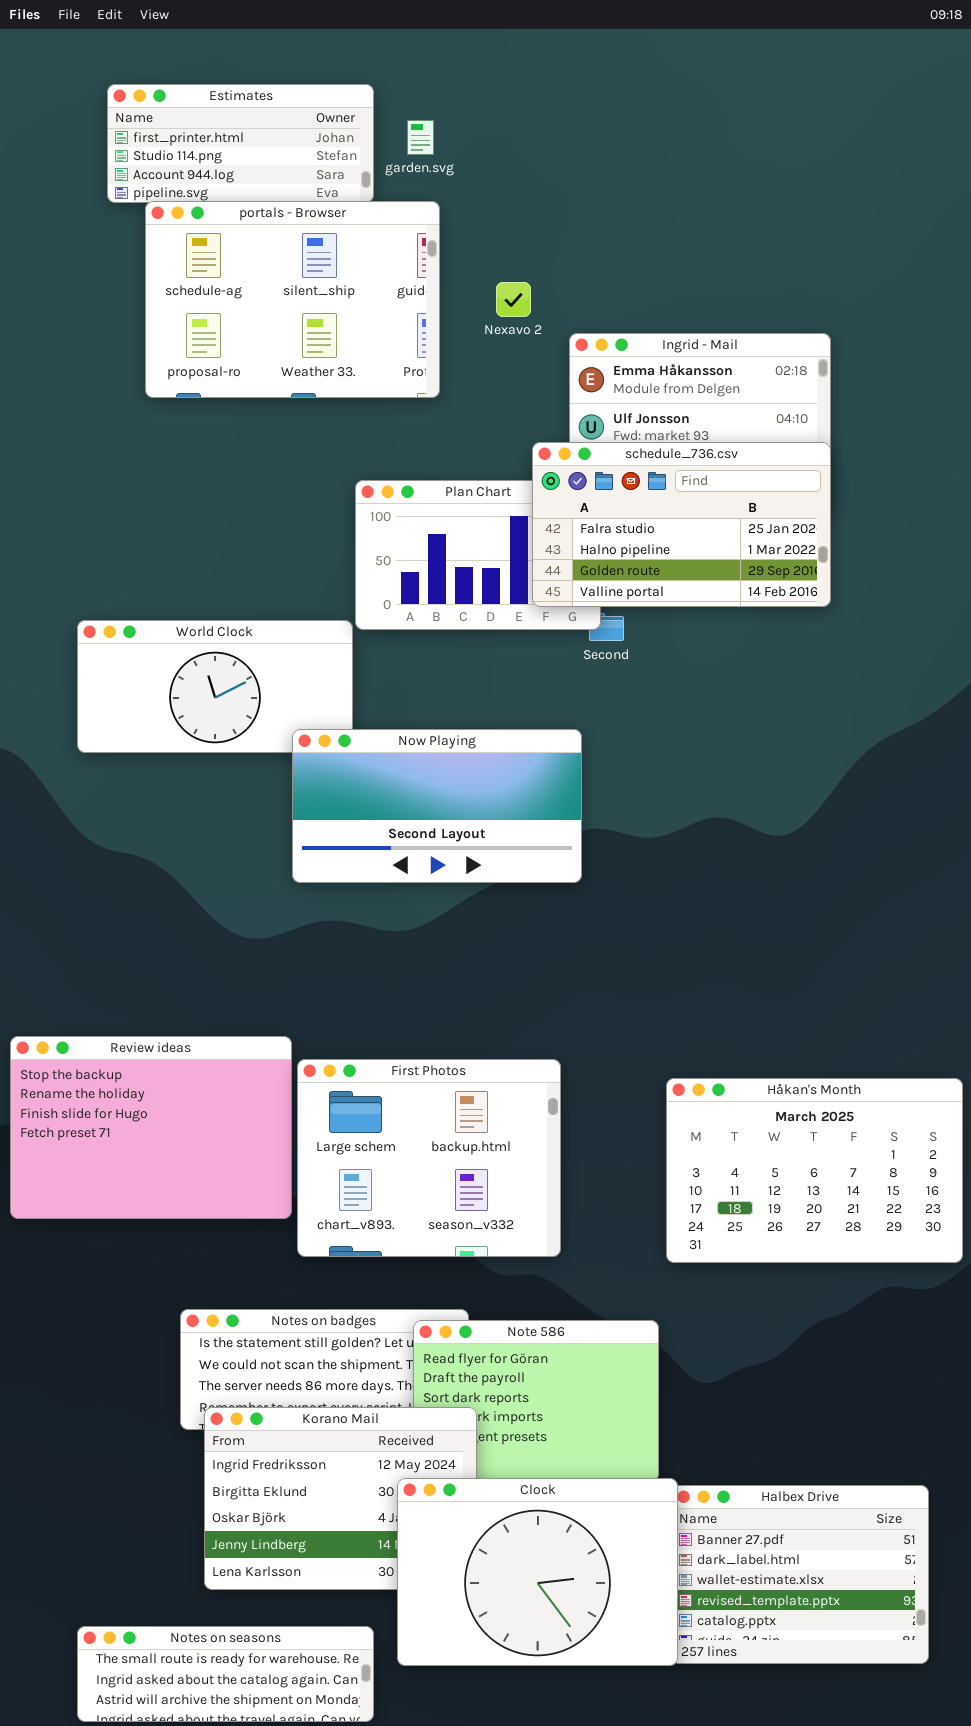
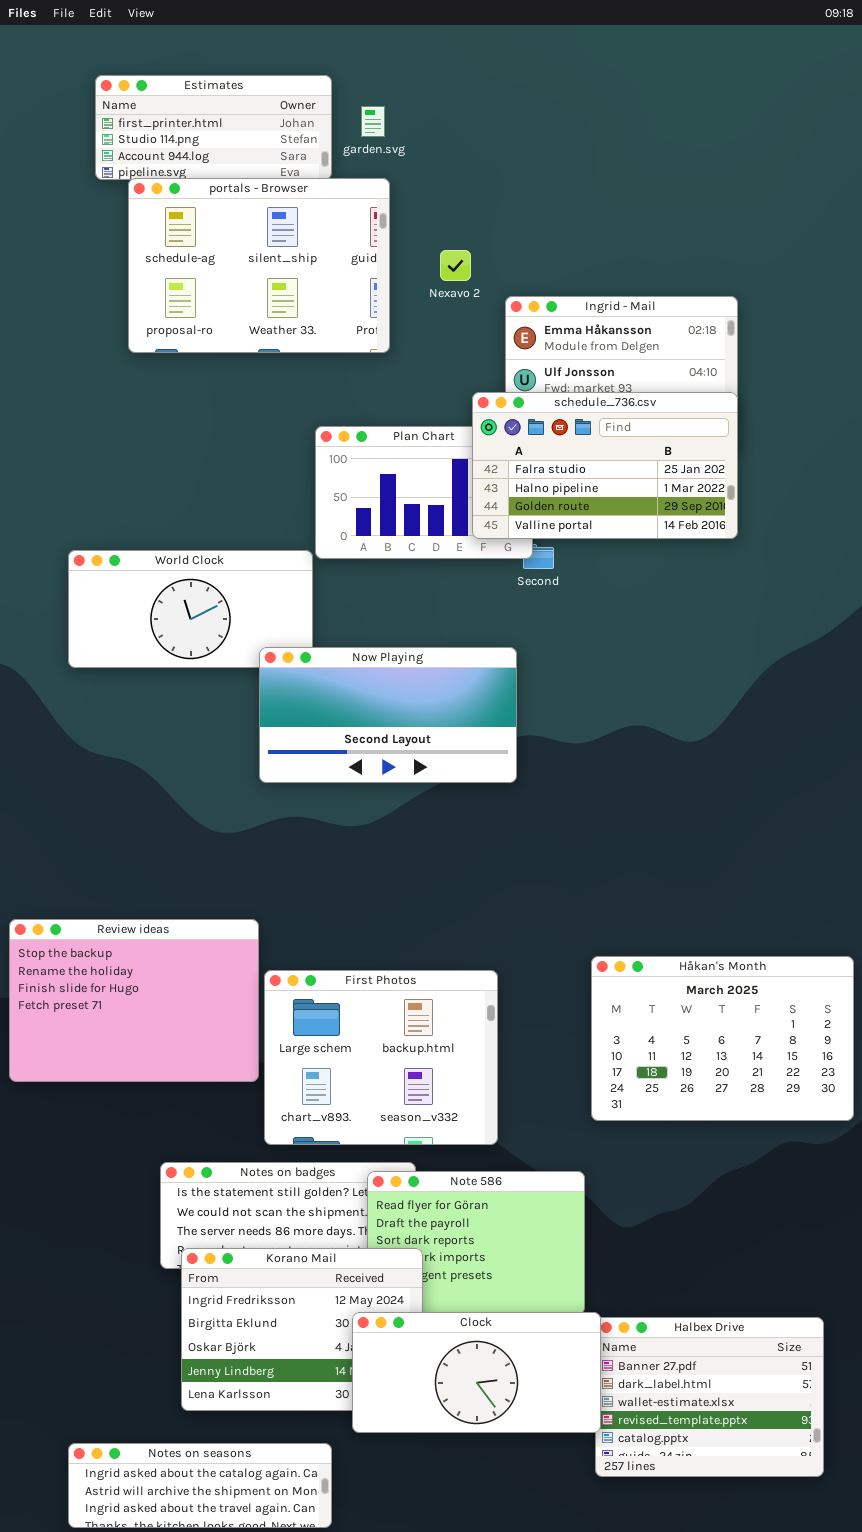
First Photos: [297,1059,561,1257] -> [264,970,498,1145], moved
Clock: [397,1478,678,1666] -> [352,1312,601,1433], resized
Notes on seasons: [77,1626,374,1722] -> [68,1443,332,1528], scrolled down 1 row

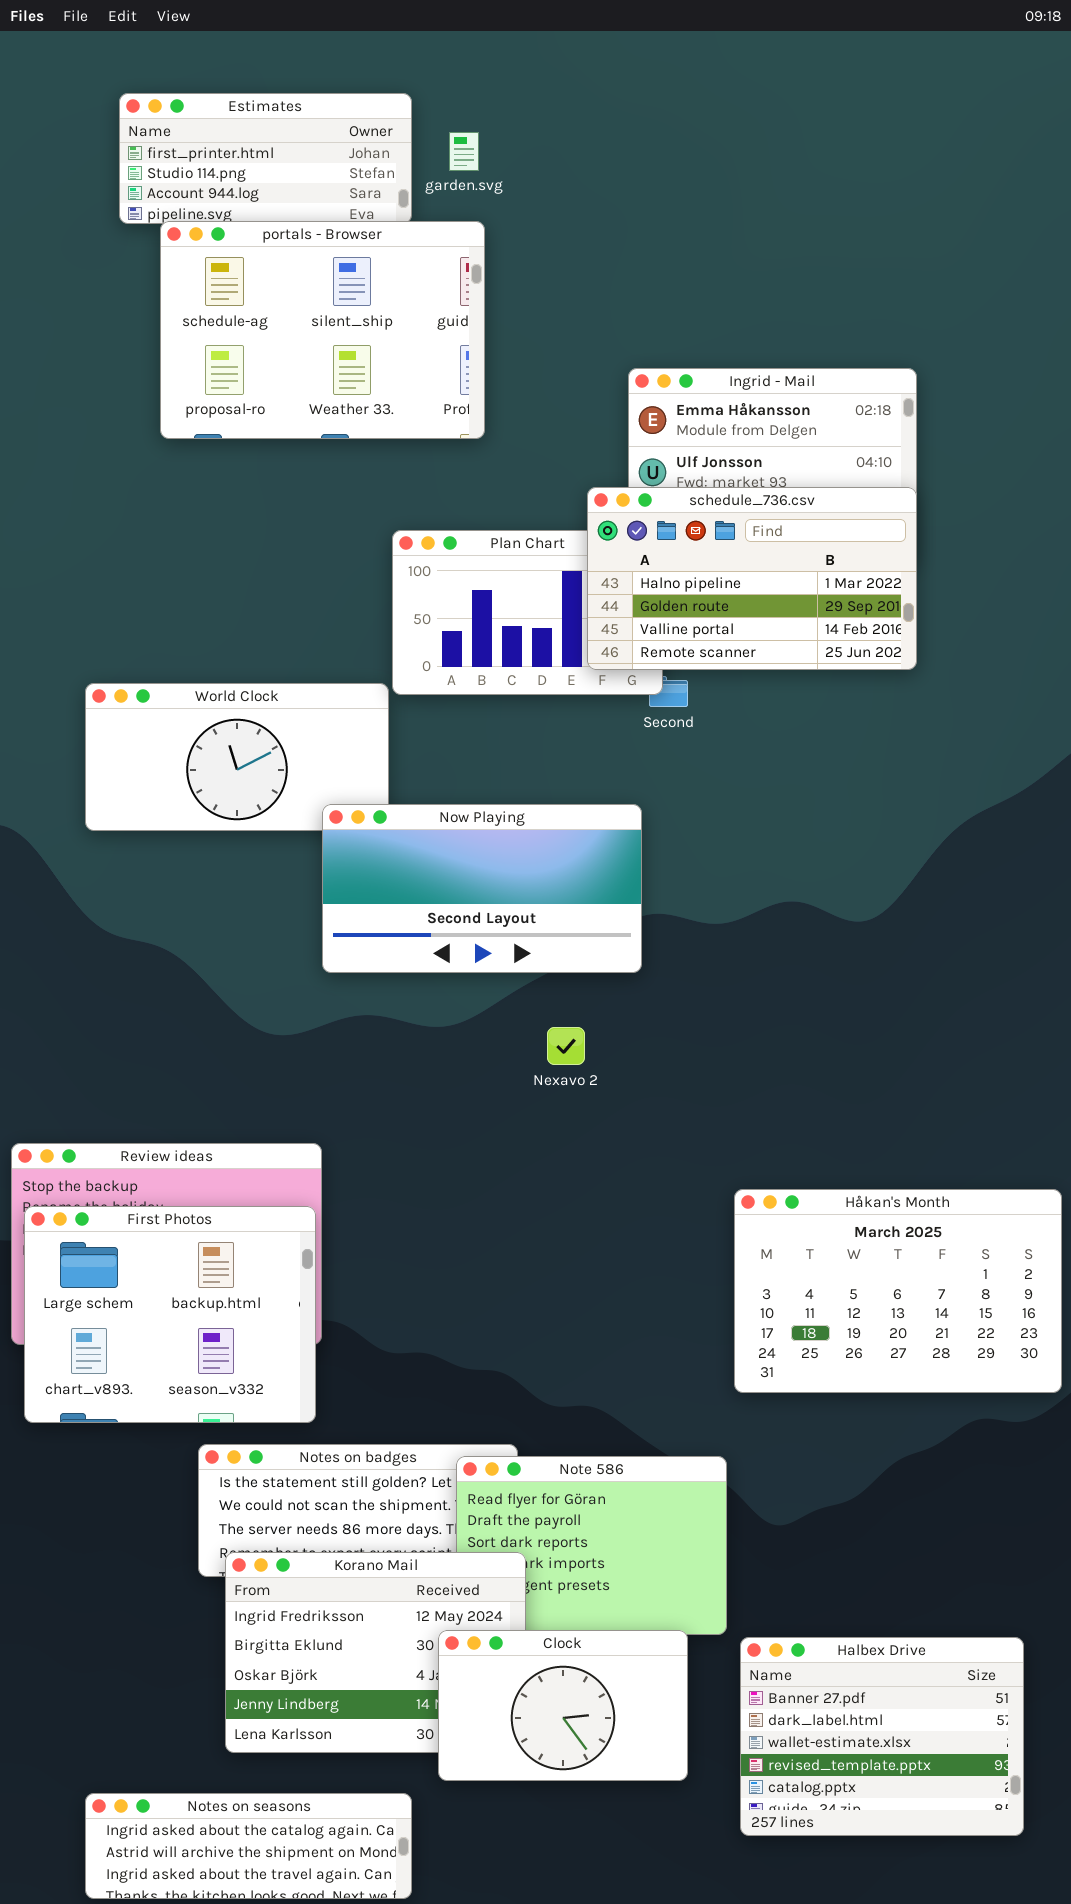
Nexavo 2: [440,250,471,281] -> [547,1027,585,1065], moved
schedule_736.csv: [472,392,738,539] -> [587,487,917,670], scrolled down 1 row
First Photos: [264,970,498,1145] -> [24,1206,316,1423], moved
Clock: [352,1312,601,1433] -> [438,1630,688,1781], resized

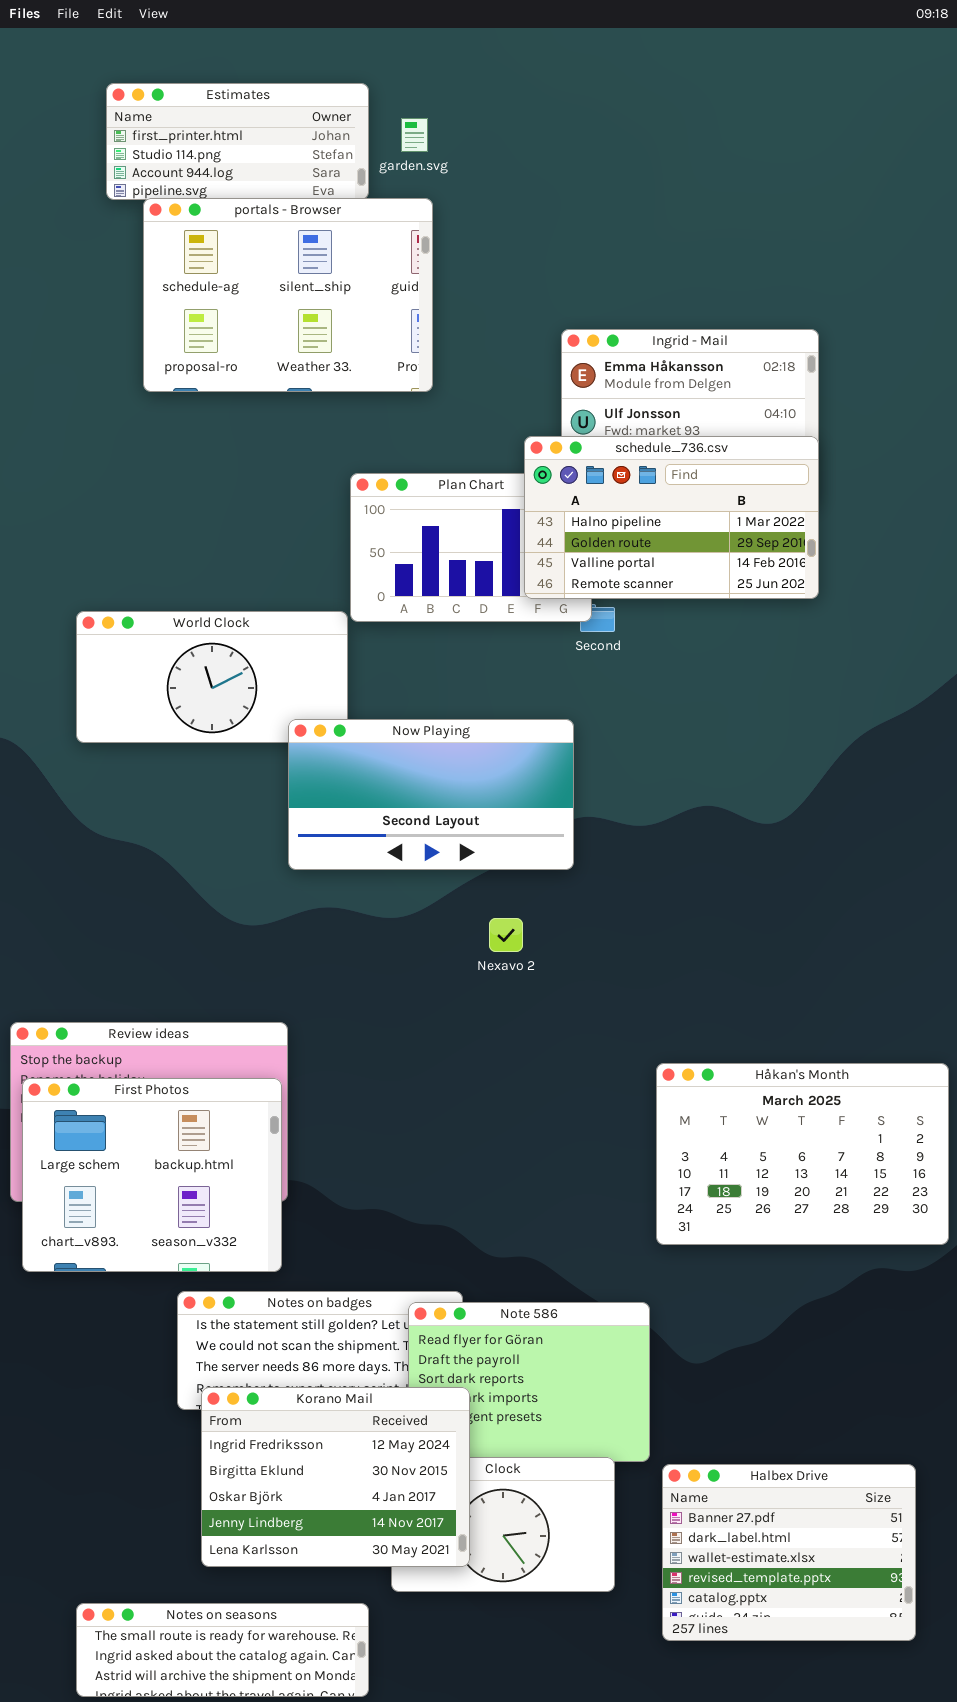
Korano Mail: [225,1552,526,1753] -> [201,1387,470,1567], raised
Notes on seasons: [85,1793,412,1899] -> [76,1603,369,1697], scrolled up 1 row

